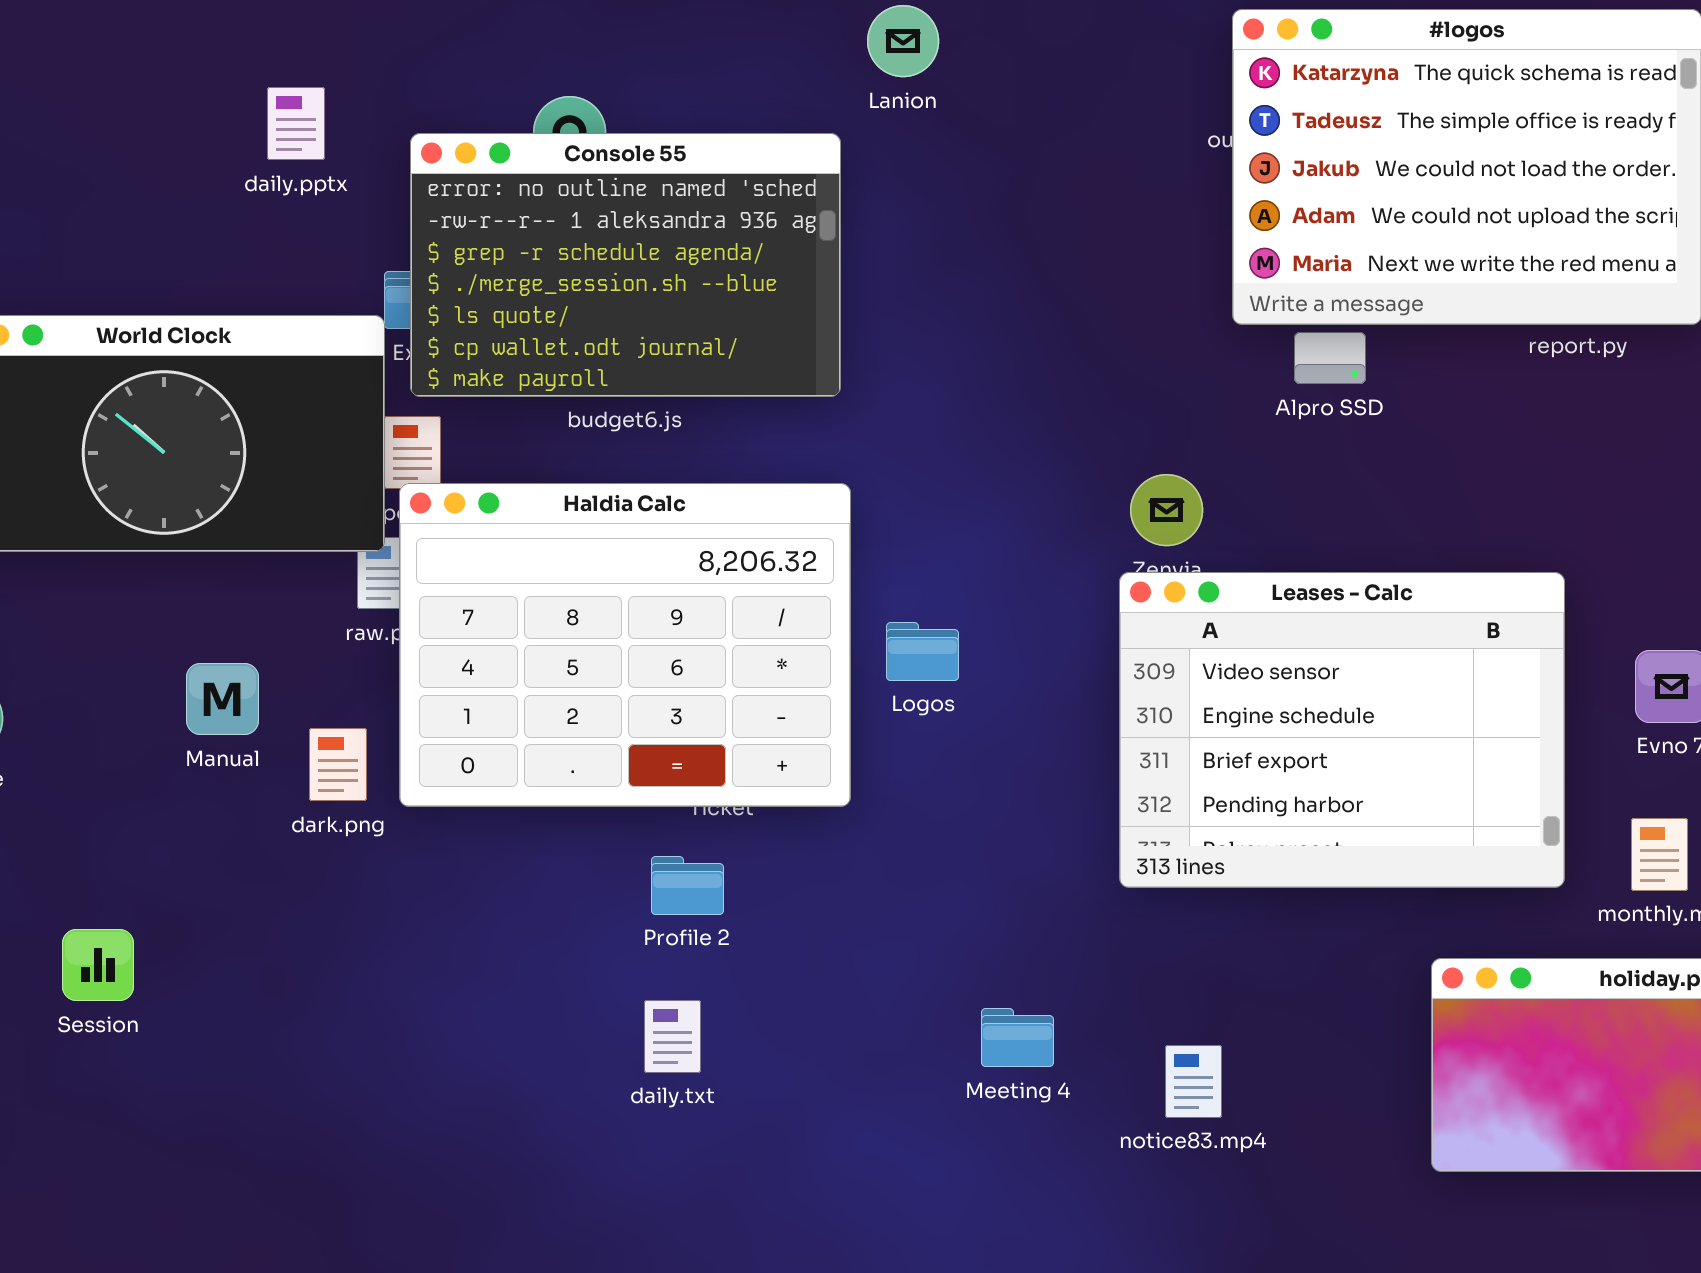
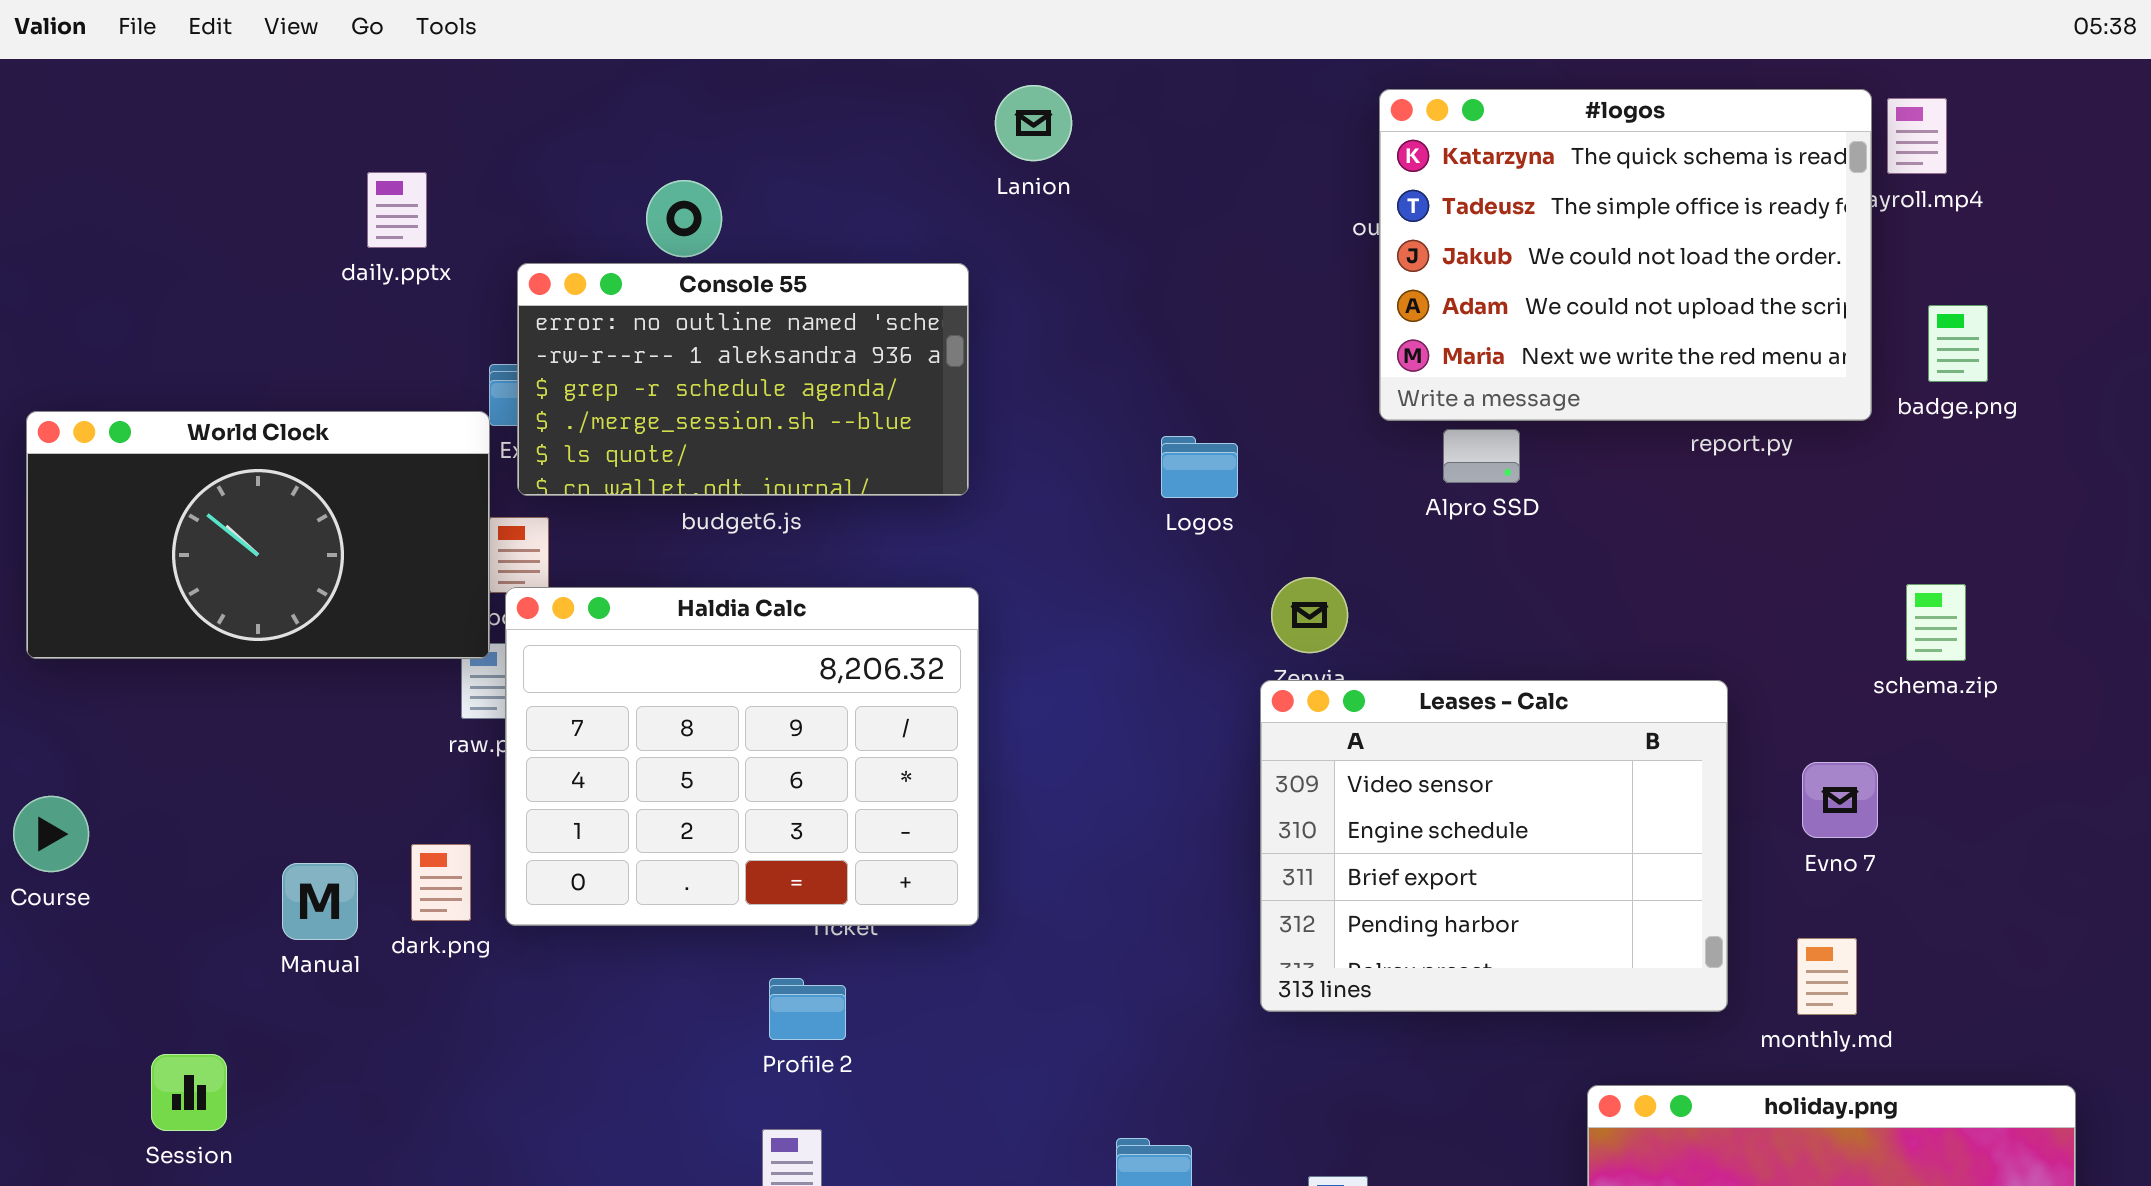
Console 55: [410,133,841,397] -> [517,263,969,496], resized
Logos: [886,622,959,681] -> [1161,436,1238,498], moved
Manual: [186,663,259,735] -> [282,863,358,940], moved

